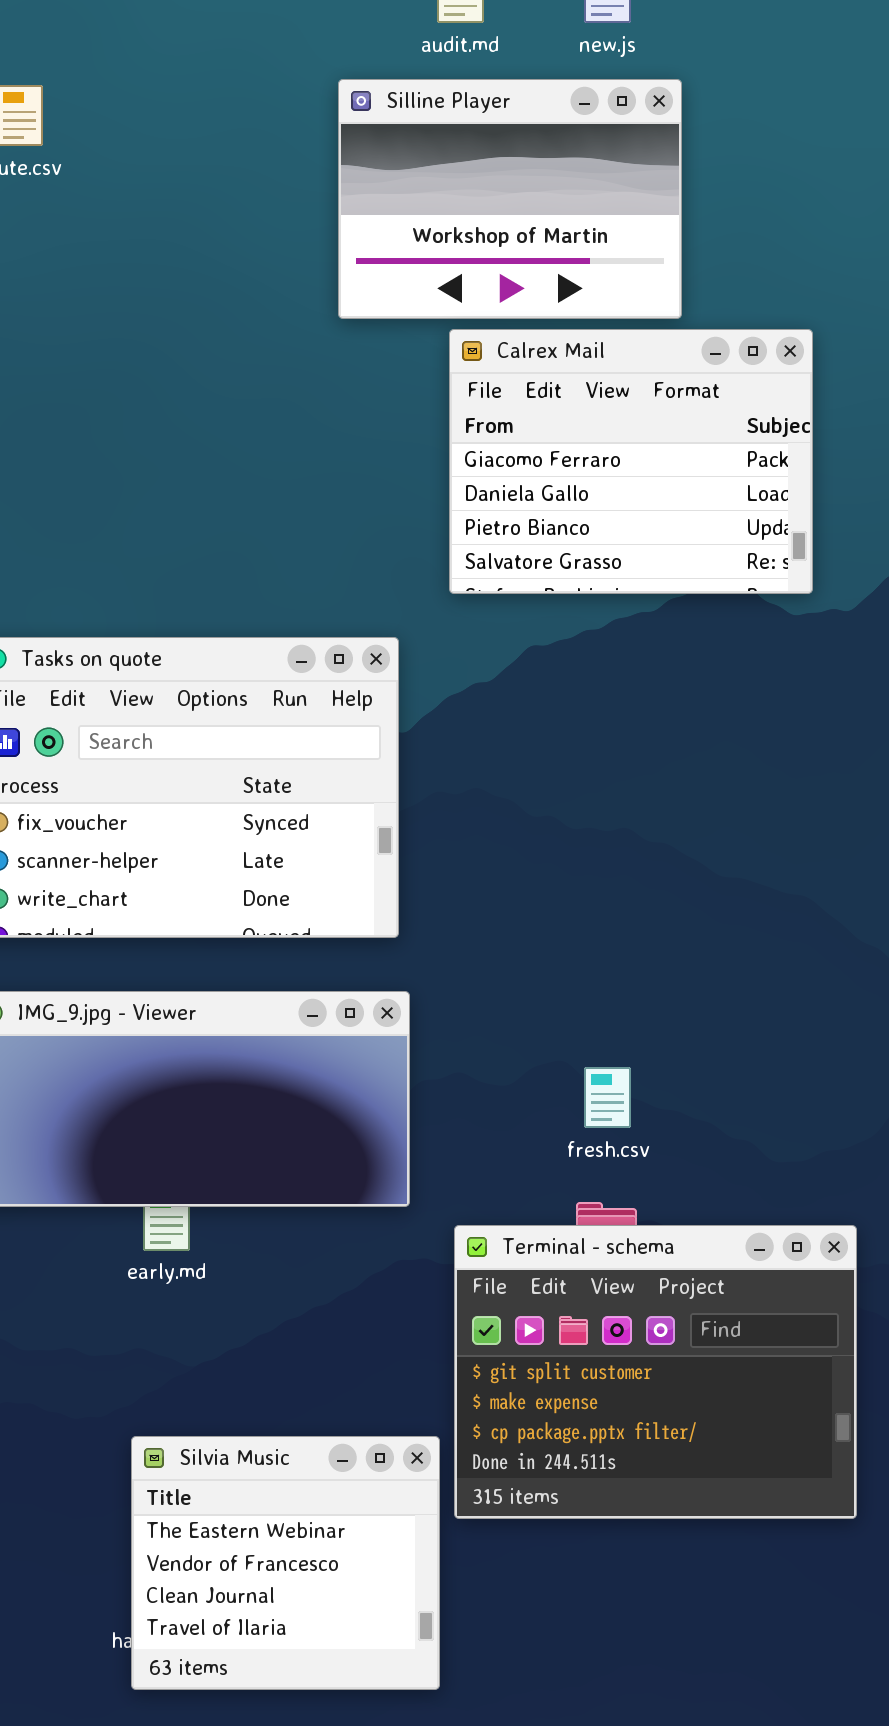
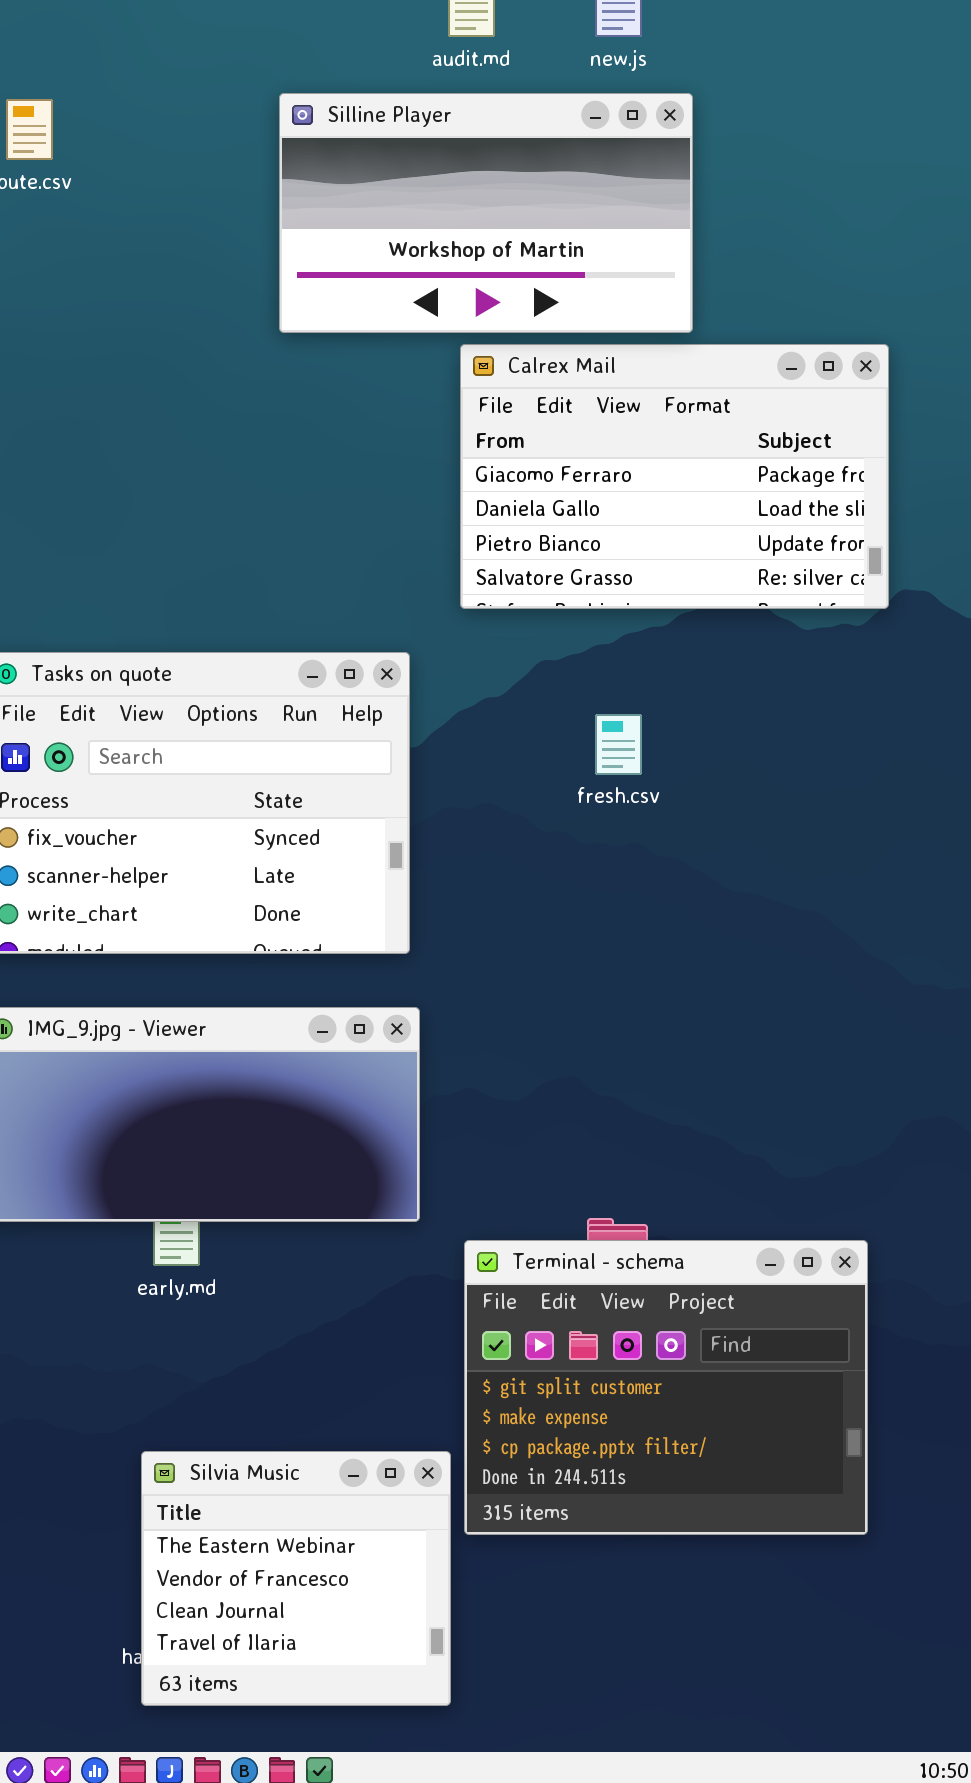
Silline Player: [338,79,682,319] -> [279,93,693,333], resized
Calrex Mail: [449,329,813,594] -> [460,344,889,609], resized
fresh.csv: [584,1067,631,1128] -> [595,714,642,775], moved

